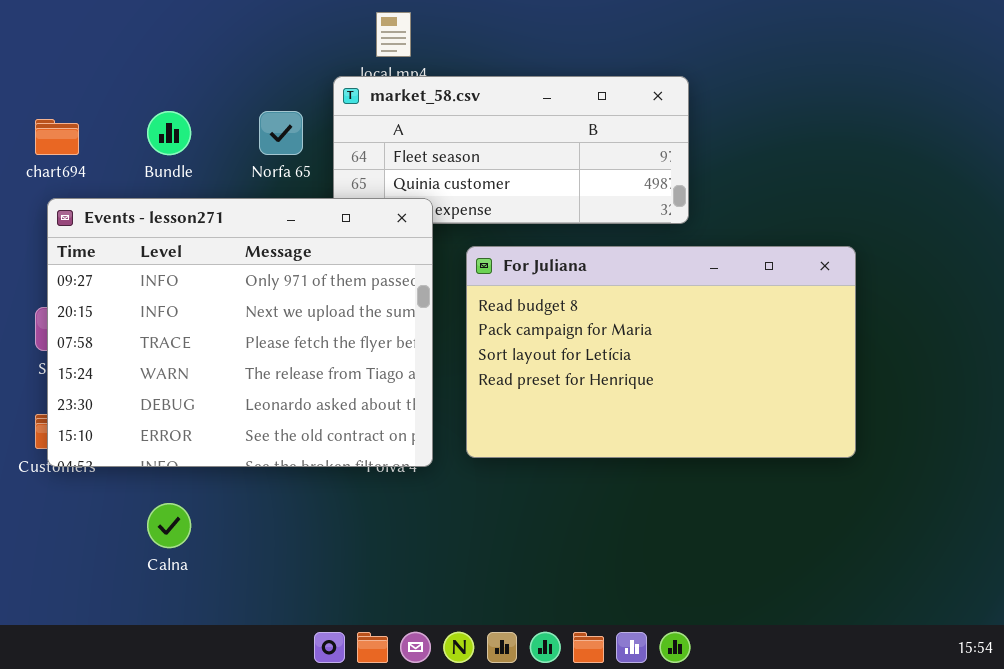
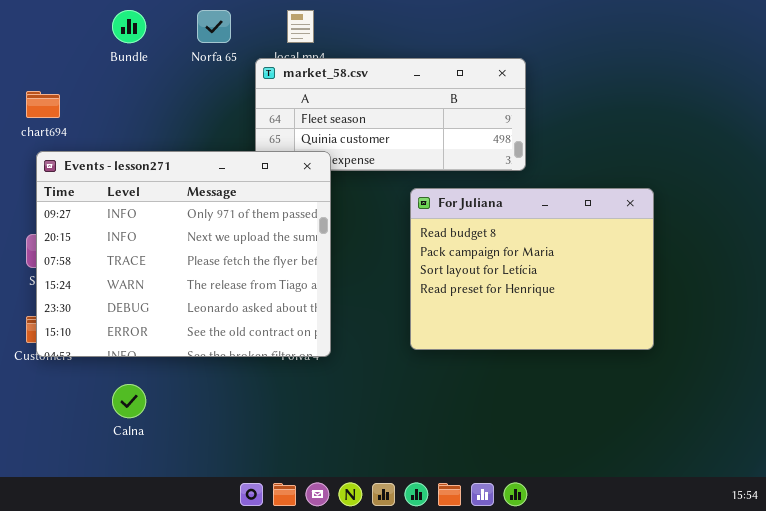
Bundle: [147,111,191,155] -> [112,10,146,43], moved
Norfa 65: [259,111,303,155] -> [197,10,231,43], moved
For Juliana: [466,246,856,458] -> [410,188,654,350], resized

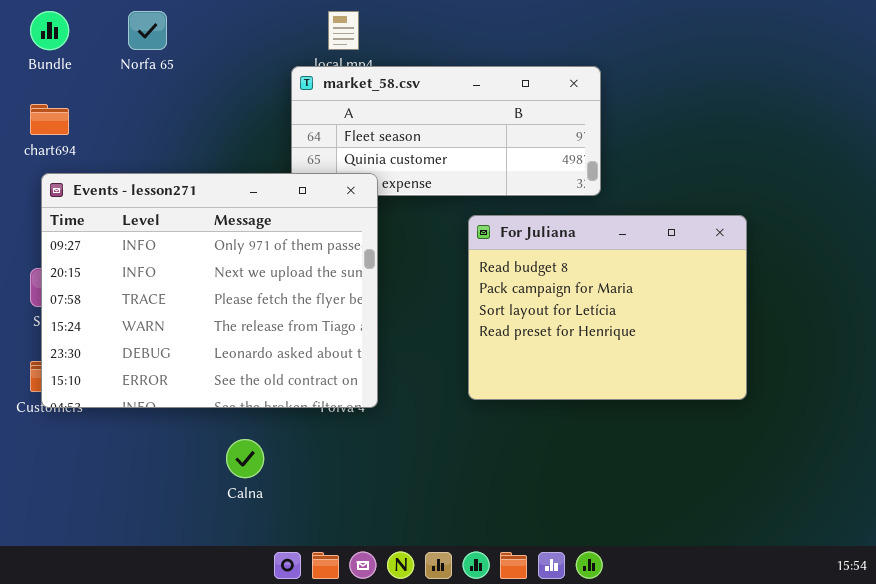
Bundle: [112,10,146,43] -> [30,11,69,50], moved
Norfa 65: [197,10,231,43] -> [128,11,167,50], moved
Calna: [112,384,146,418] -> [226,439,264,478], moved

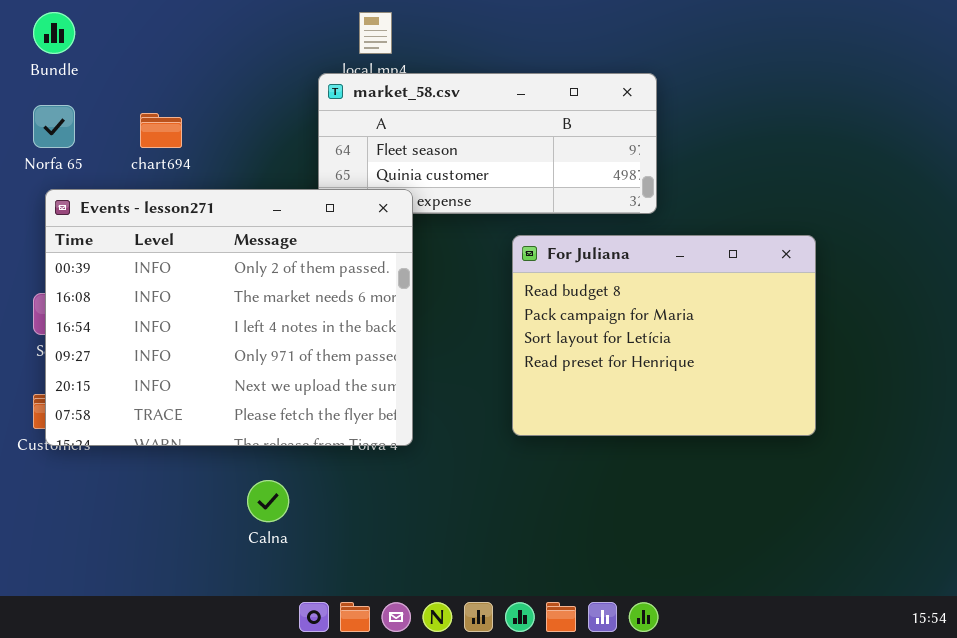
Norfa 65: [128,11,167,50] -> [33,105,75,148], moved
chart694: [30,104,69,135] -> [140,113,182,148], moved
Events - lesson271: [41,173,378,408] -> [45,189,413,446], scrolled up 3 rows

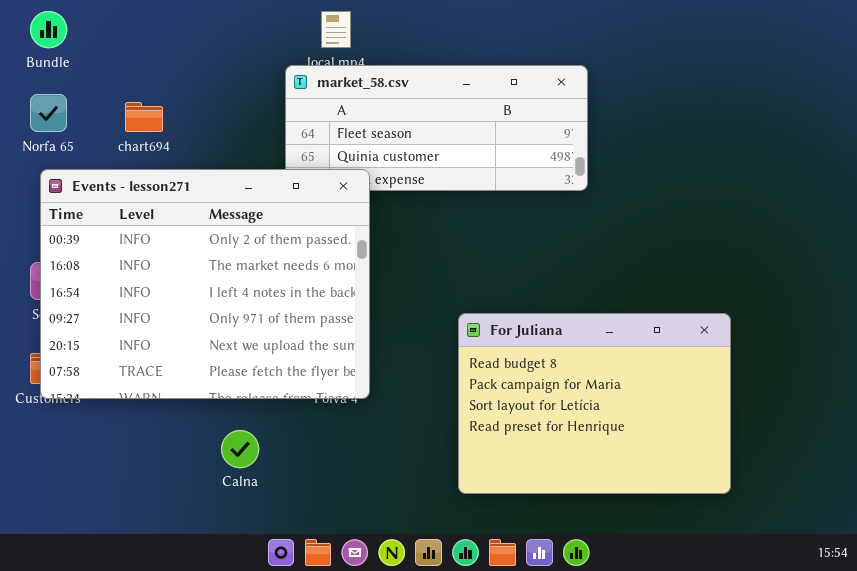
For Juliana: [512,235,816,436] -> [458,313,731,494], moved

